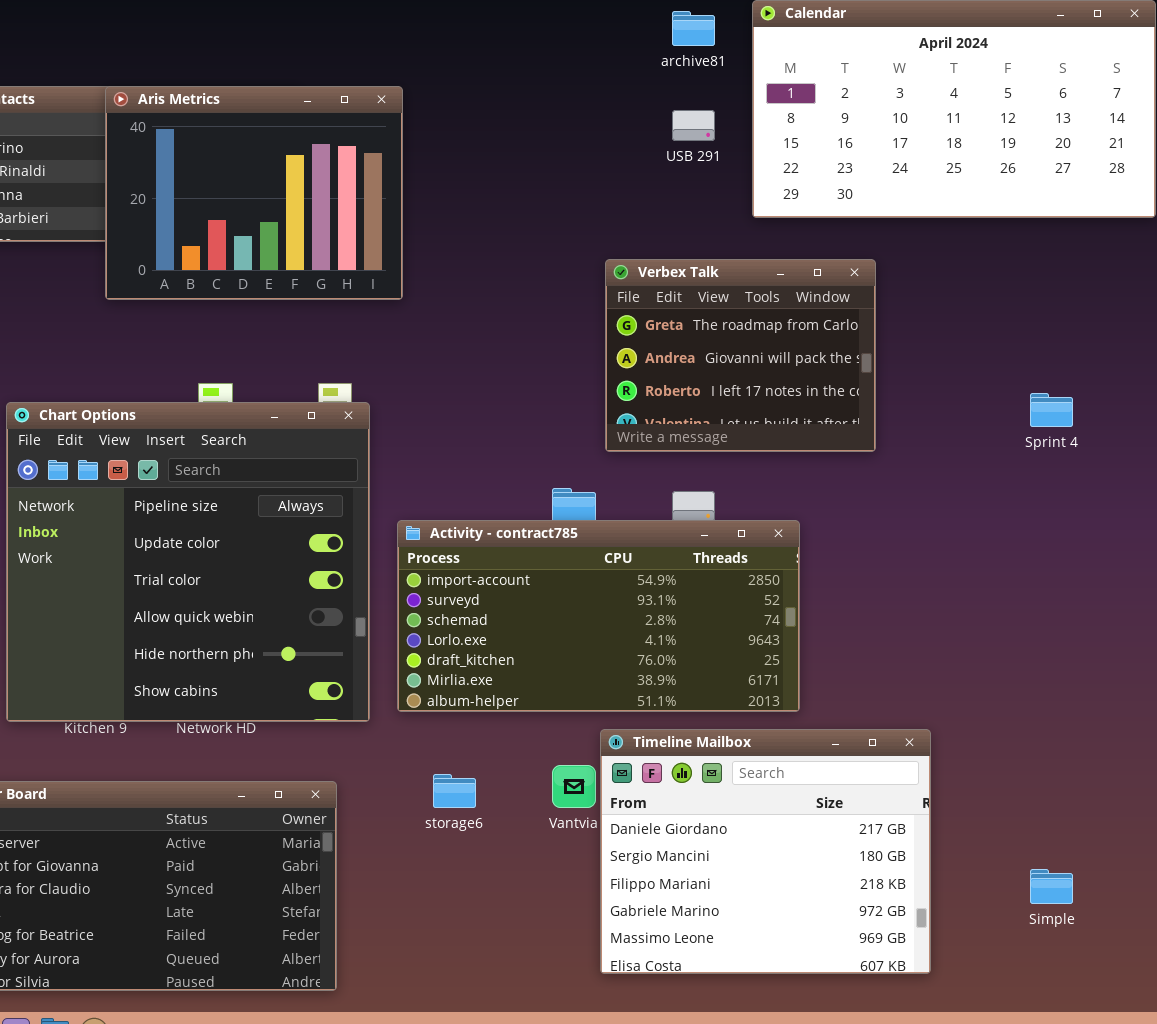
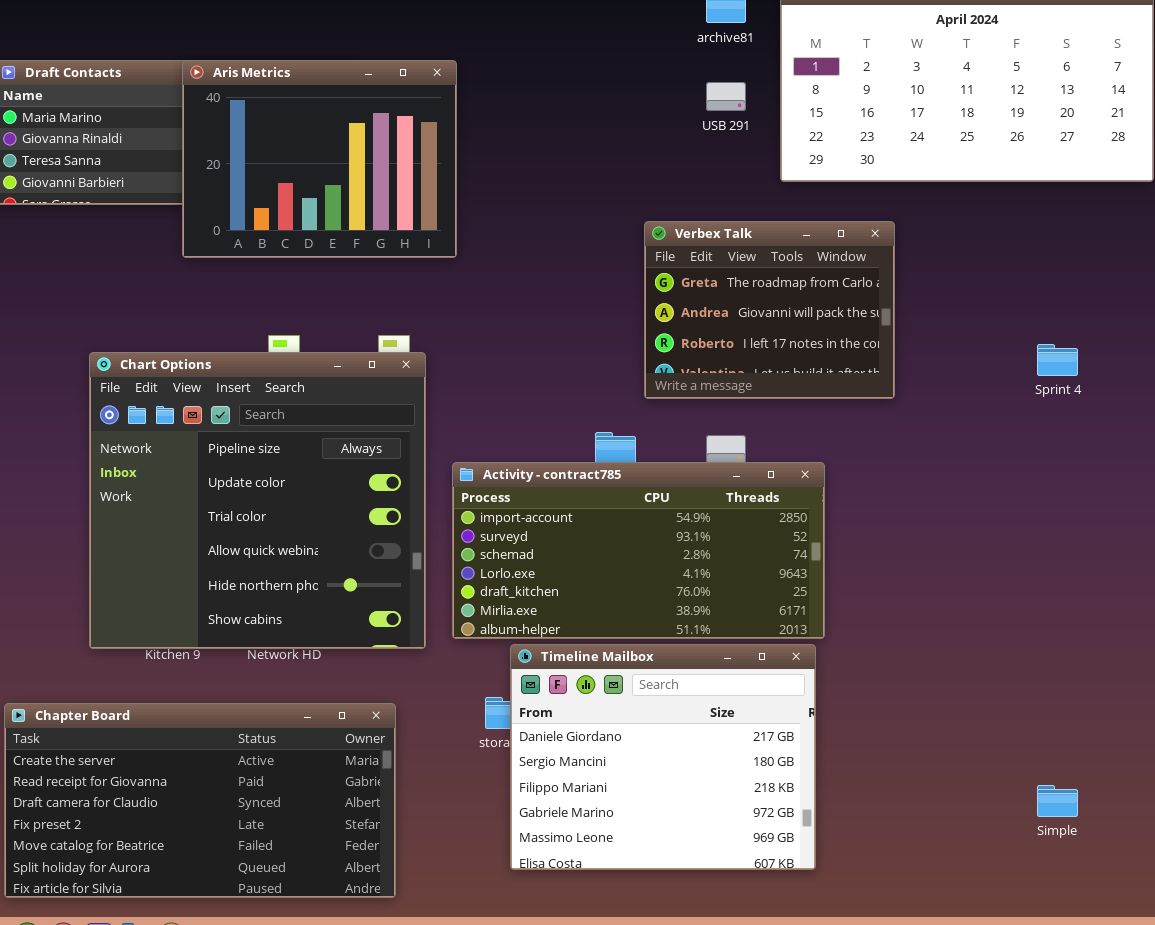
Timeline Mailbox: [600,729,931,974] -> [510,644,816,870], moved

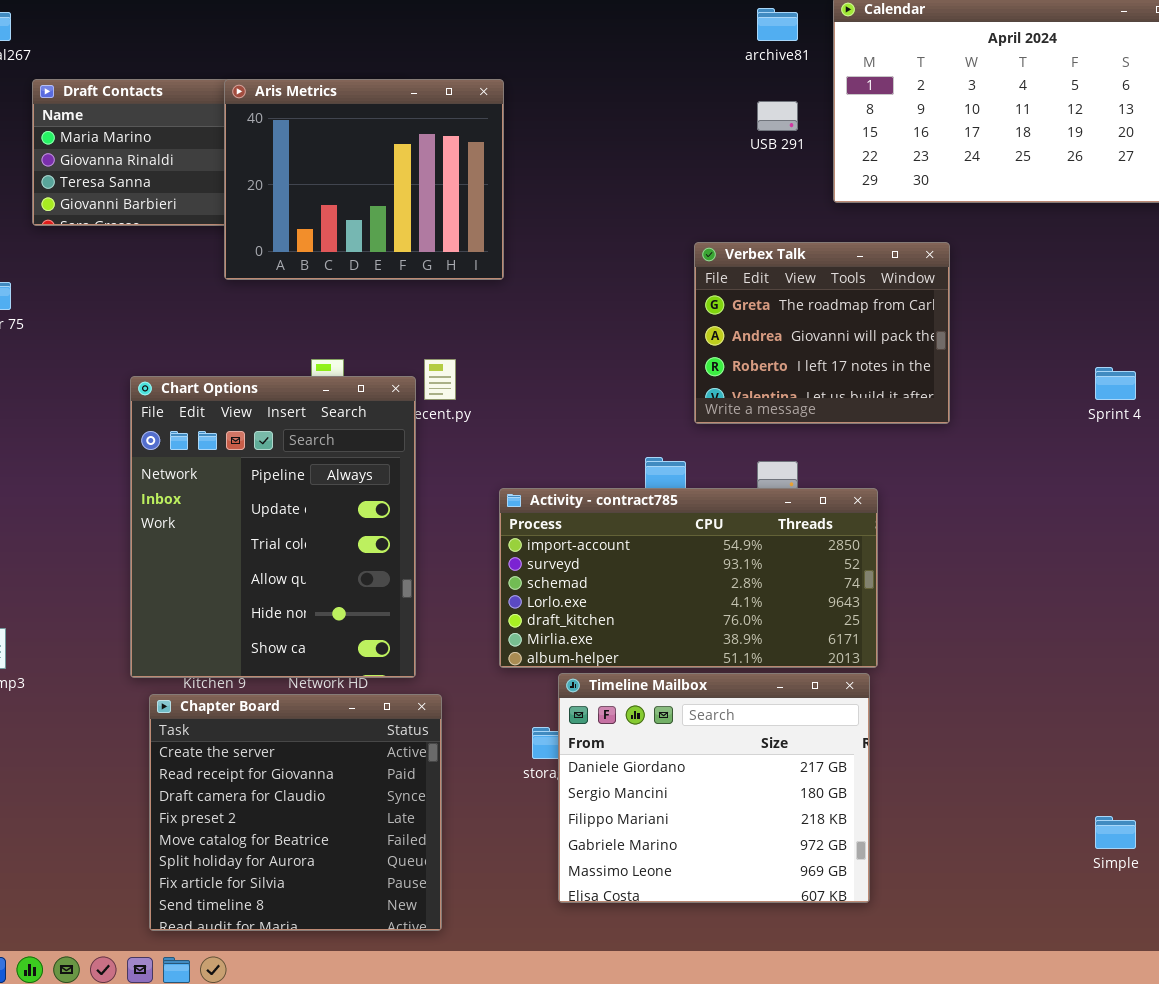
Chart Options: [89,352,426,649] -> [130,376,416,678], resized
Chapter Board: [4,703,396,898] -> [149,694,442,931], resized

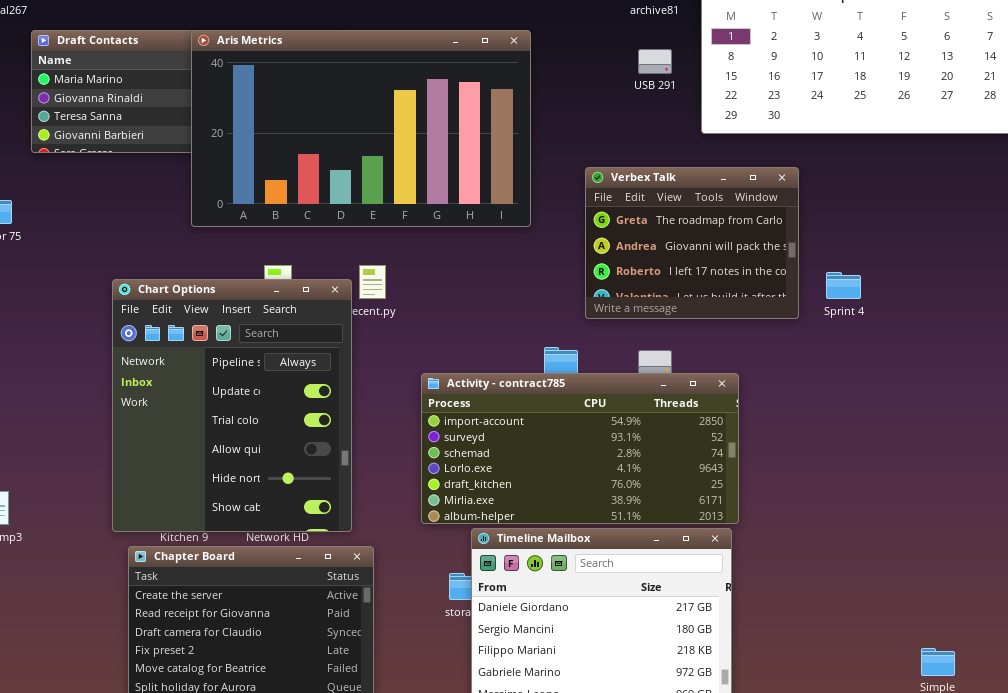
Aris Metrics: [224,79,504,280] -> [191,30,531,227], resized
Sprint 4: [1095,367,1136,400] -> [826,272,861,299], moved

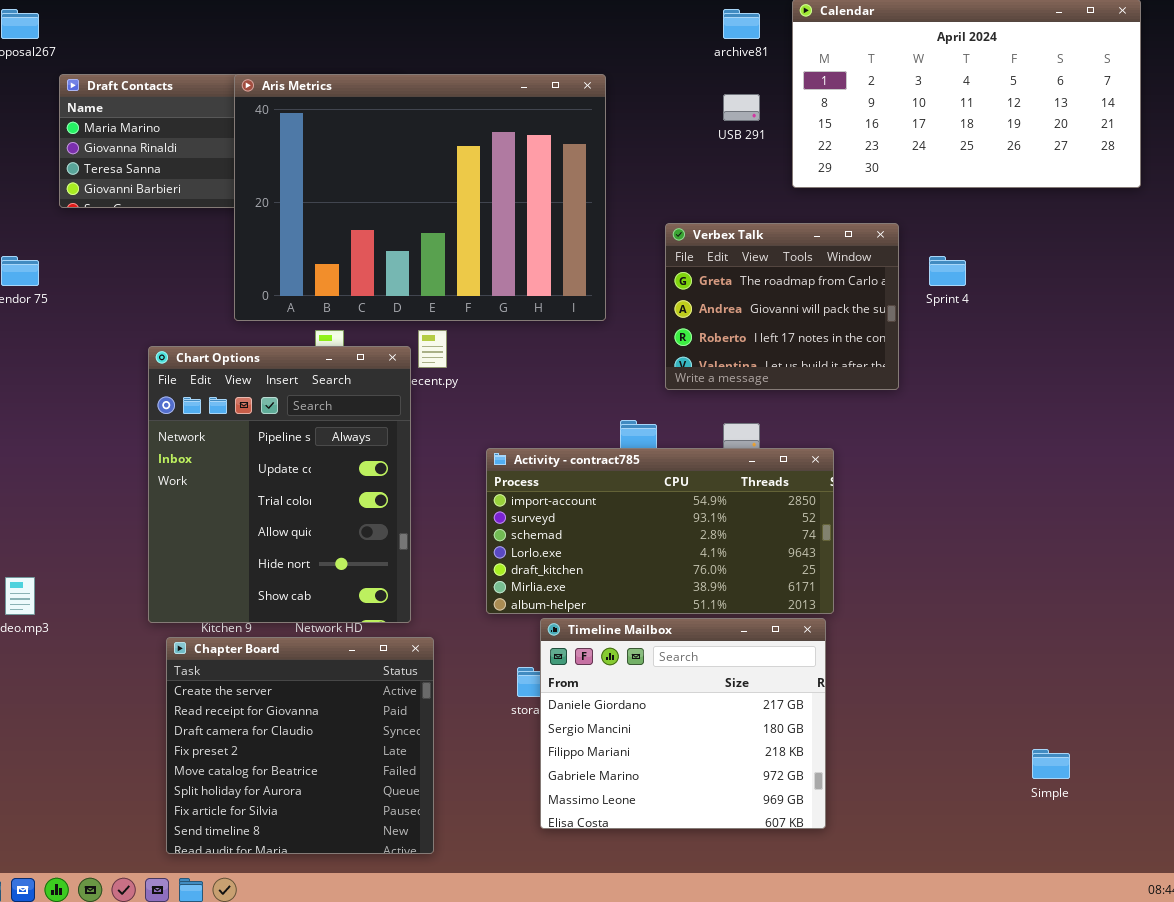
Aris Metrics: [191,30,531,227] -> [234,74,606,321], resized
Sprint 4: [826,272,861,299] -> [929,256,966,286], moved

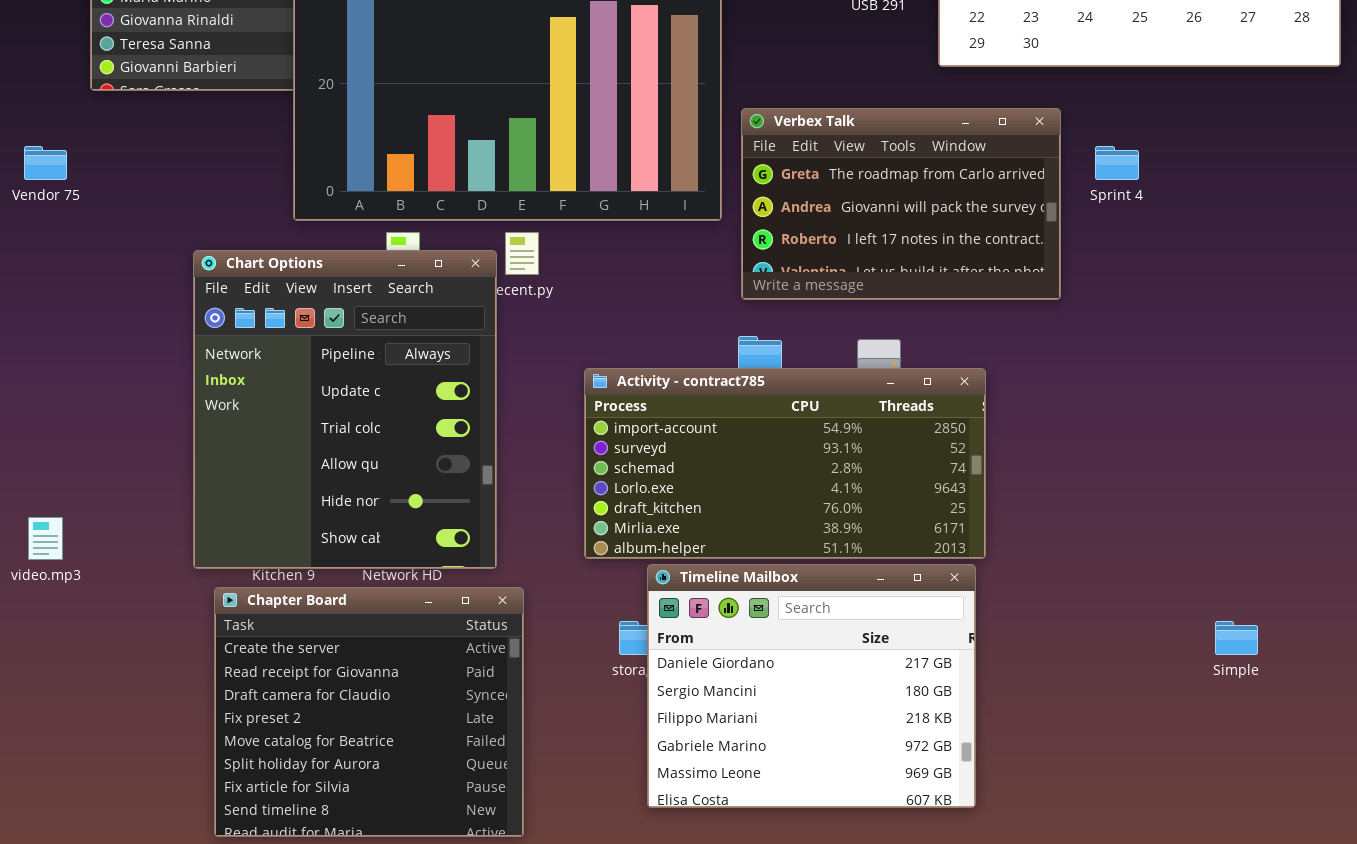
Verbex Talk: [665,223,899,390] -> [741,108,1061,300], resized
Simple: [1032,749,1070,779] -> [1215,621,1258,655], moved

